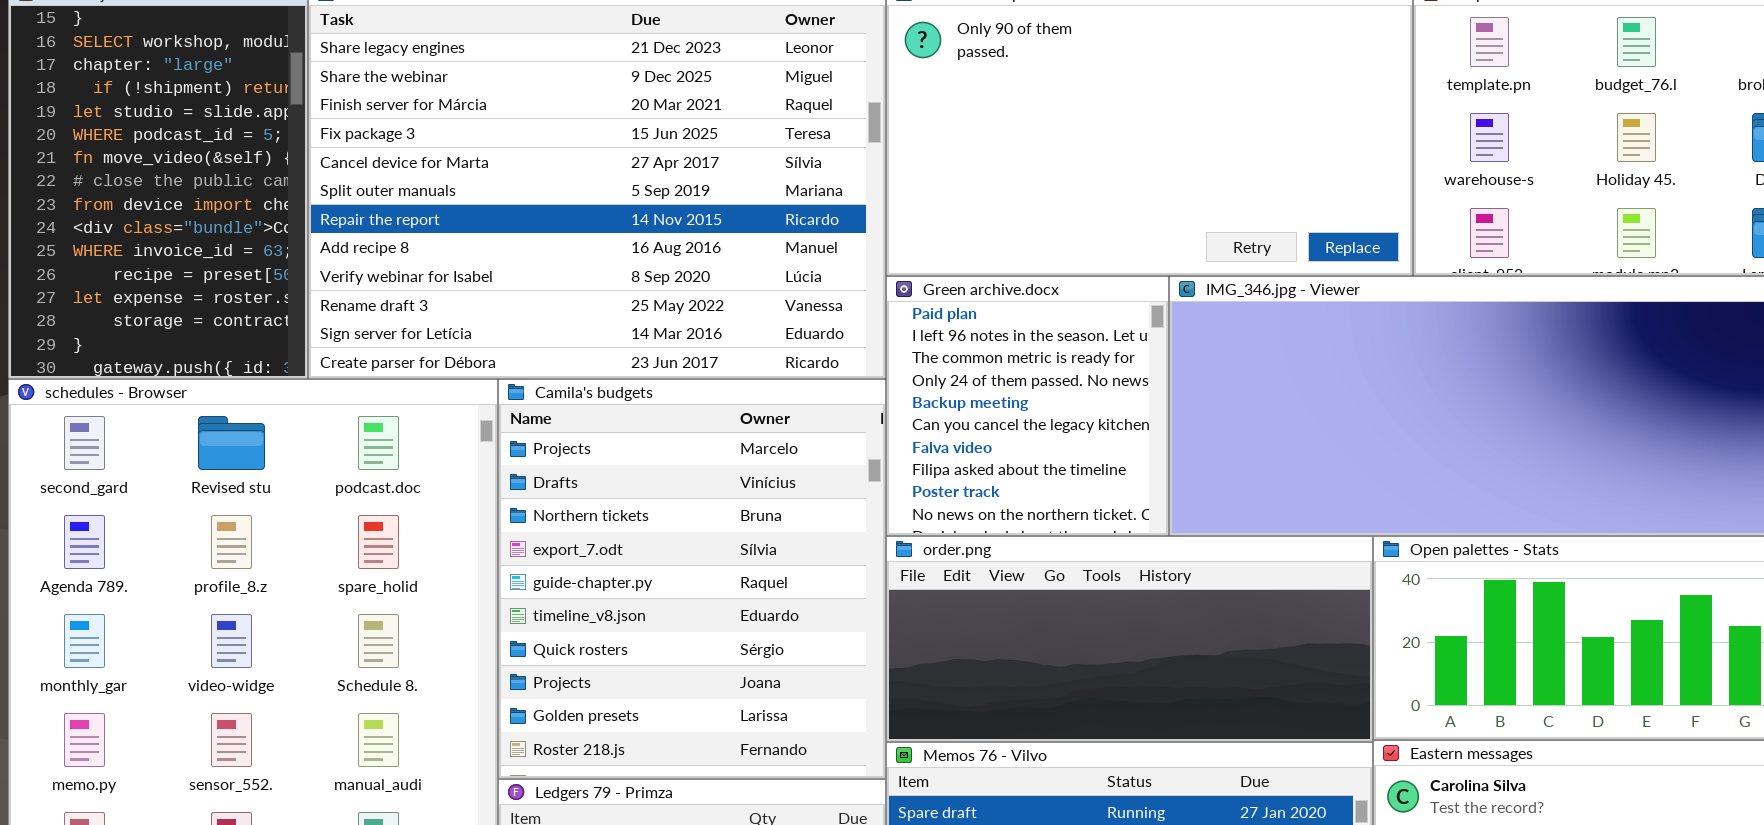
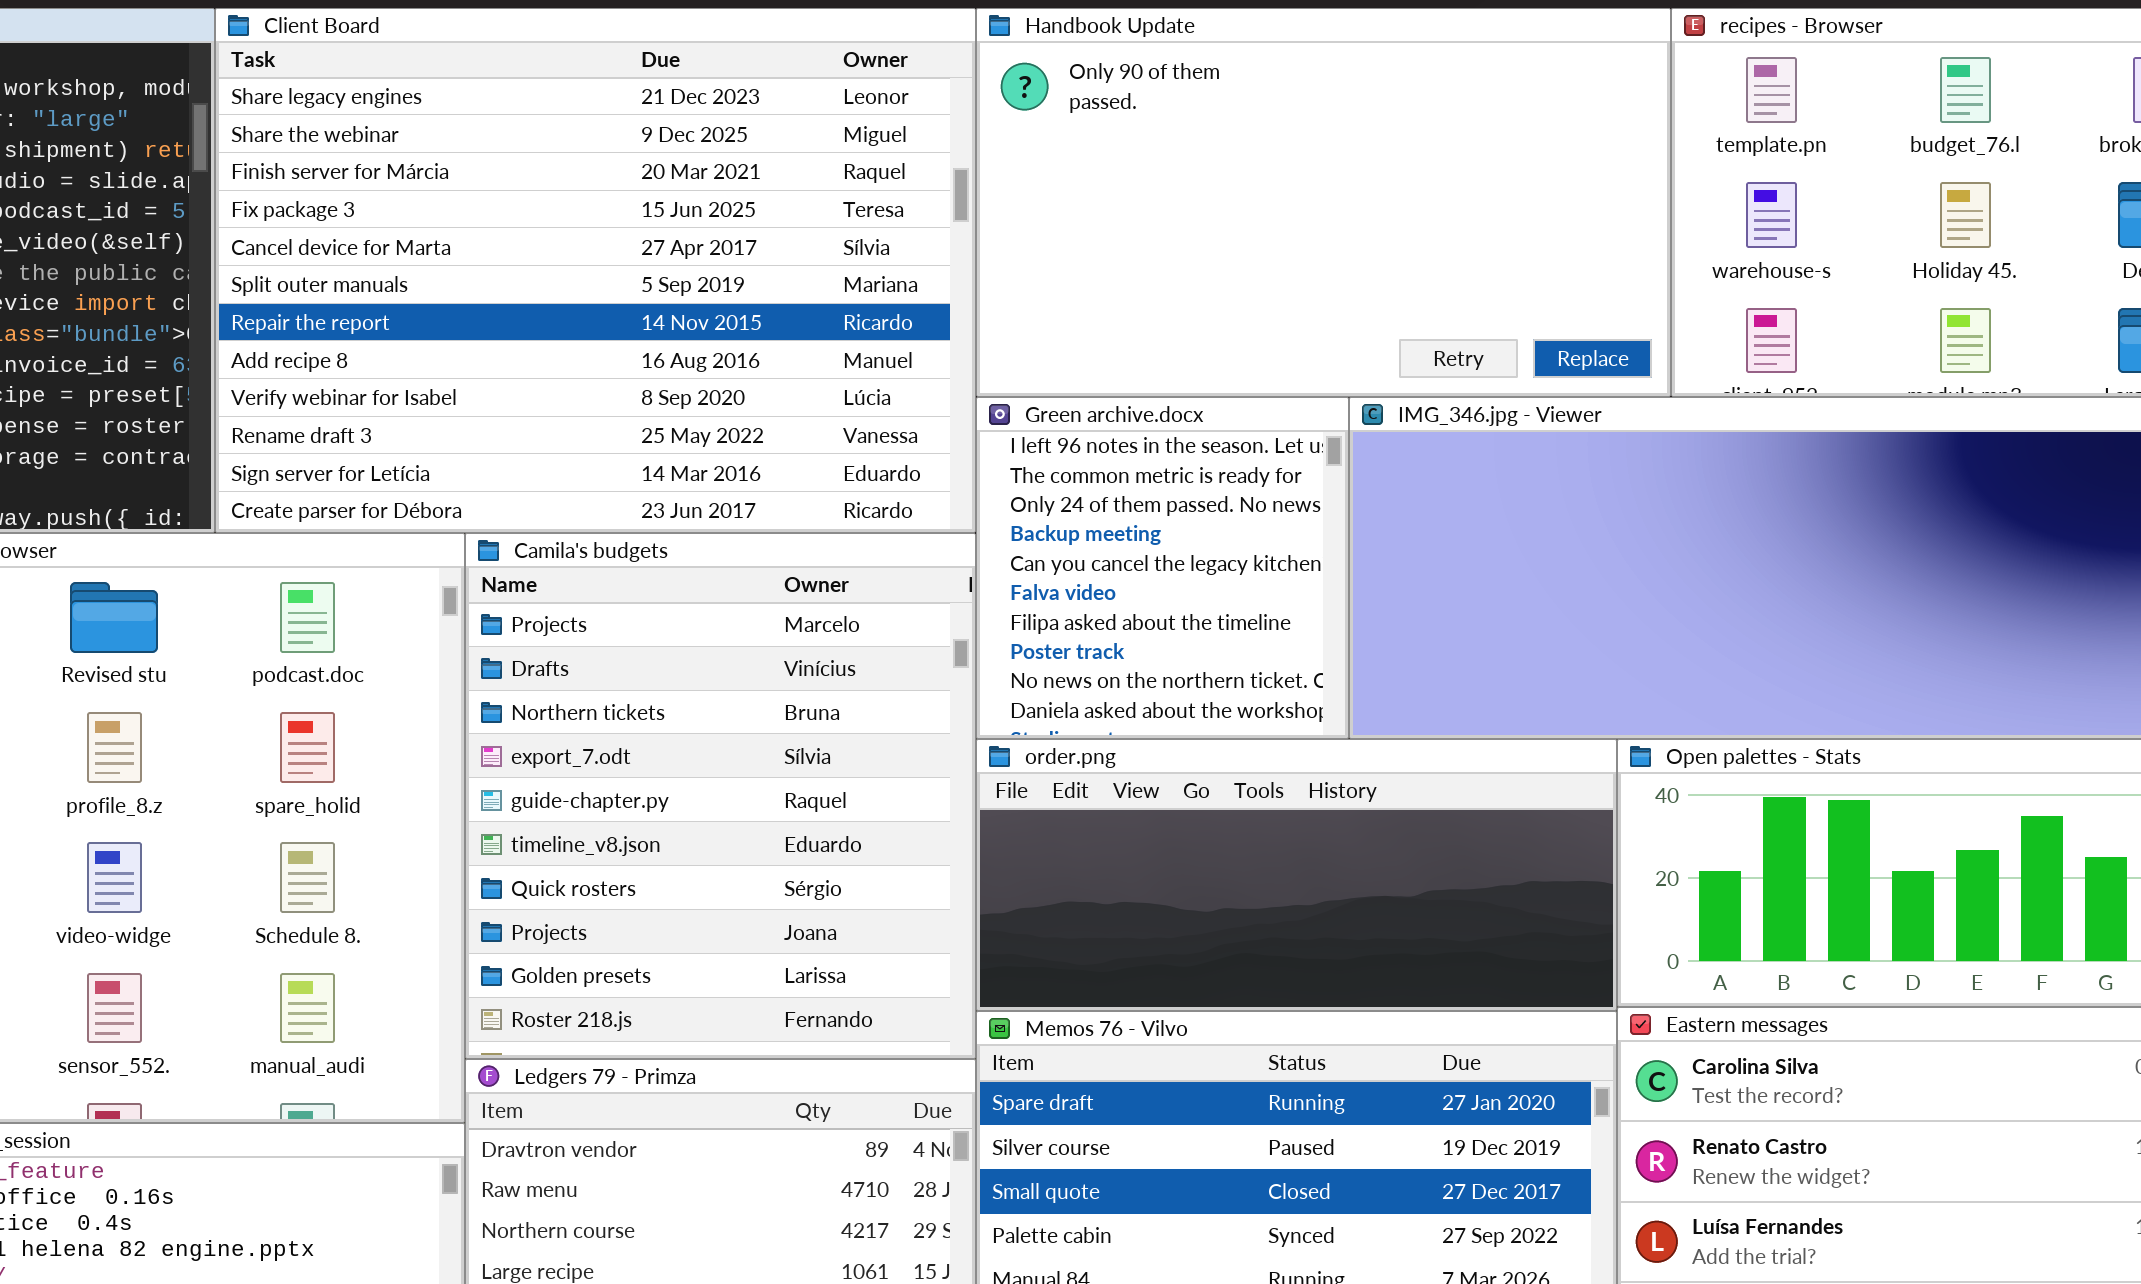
Green archive.docx: [886,276,1169,536] -> [976,397,1349,739], scrolled down 1 row

